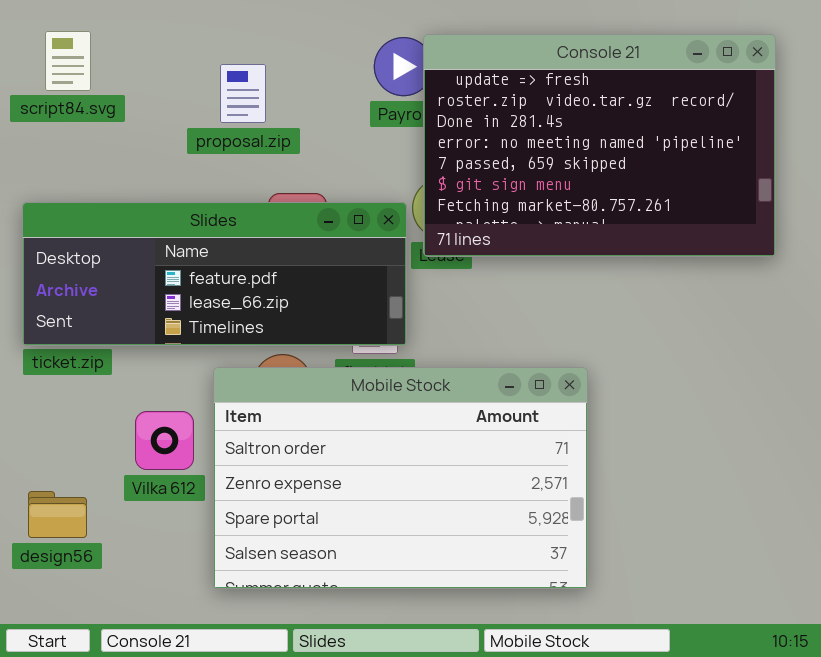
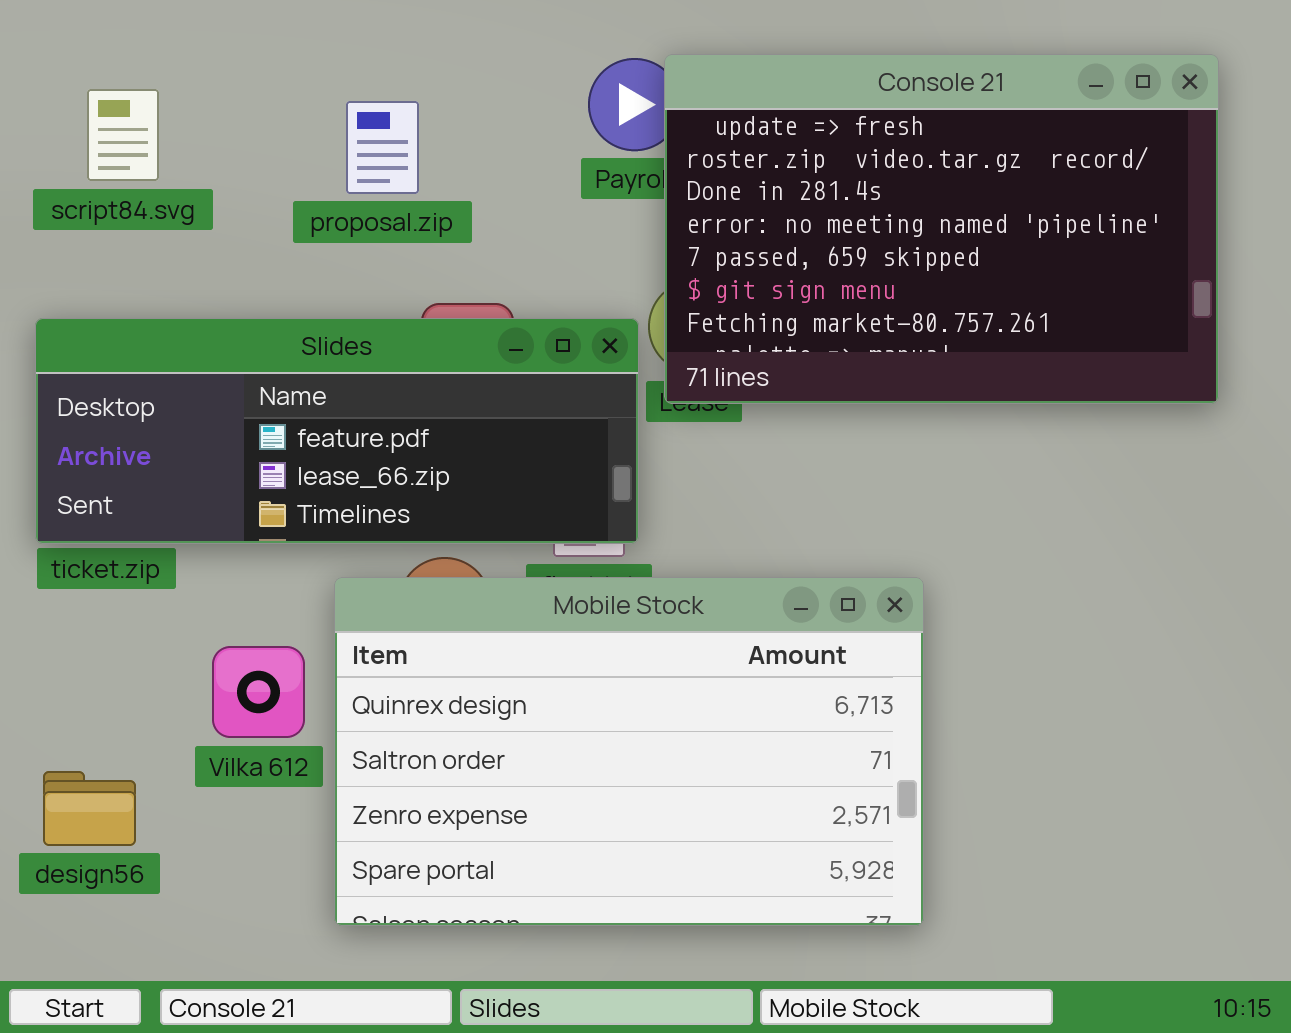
script84.svg: [45,31,91,91] -> [87,89,159,181], moved
Mobile Stock: [213,367,588,589] -> [334,577,924,926], scrolled up 1 row

